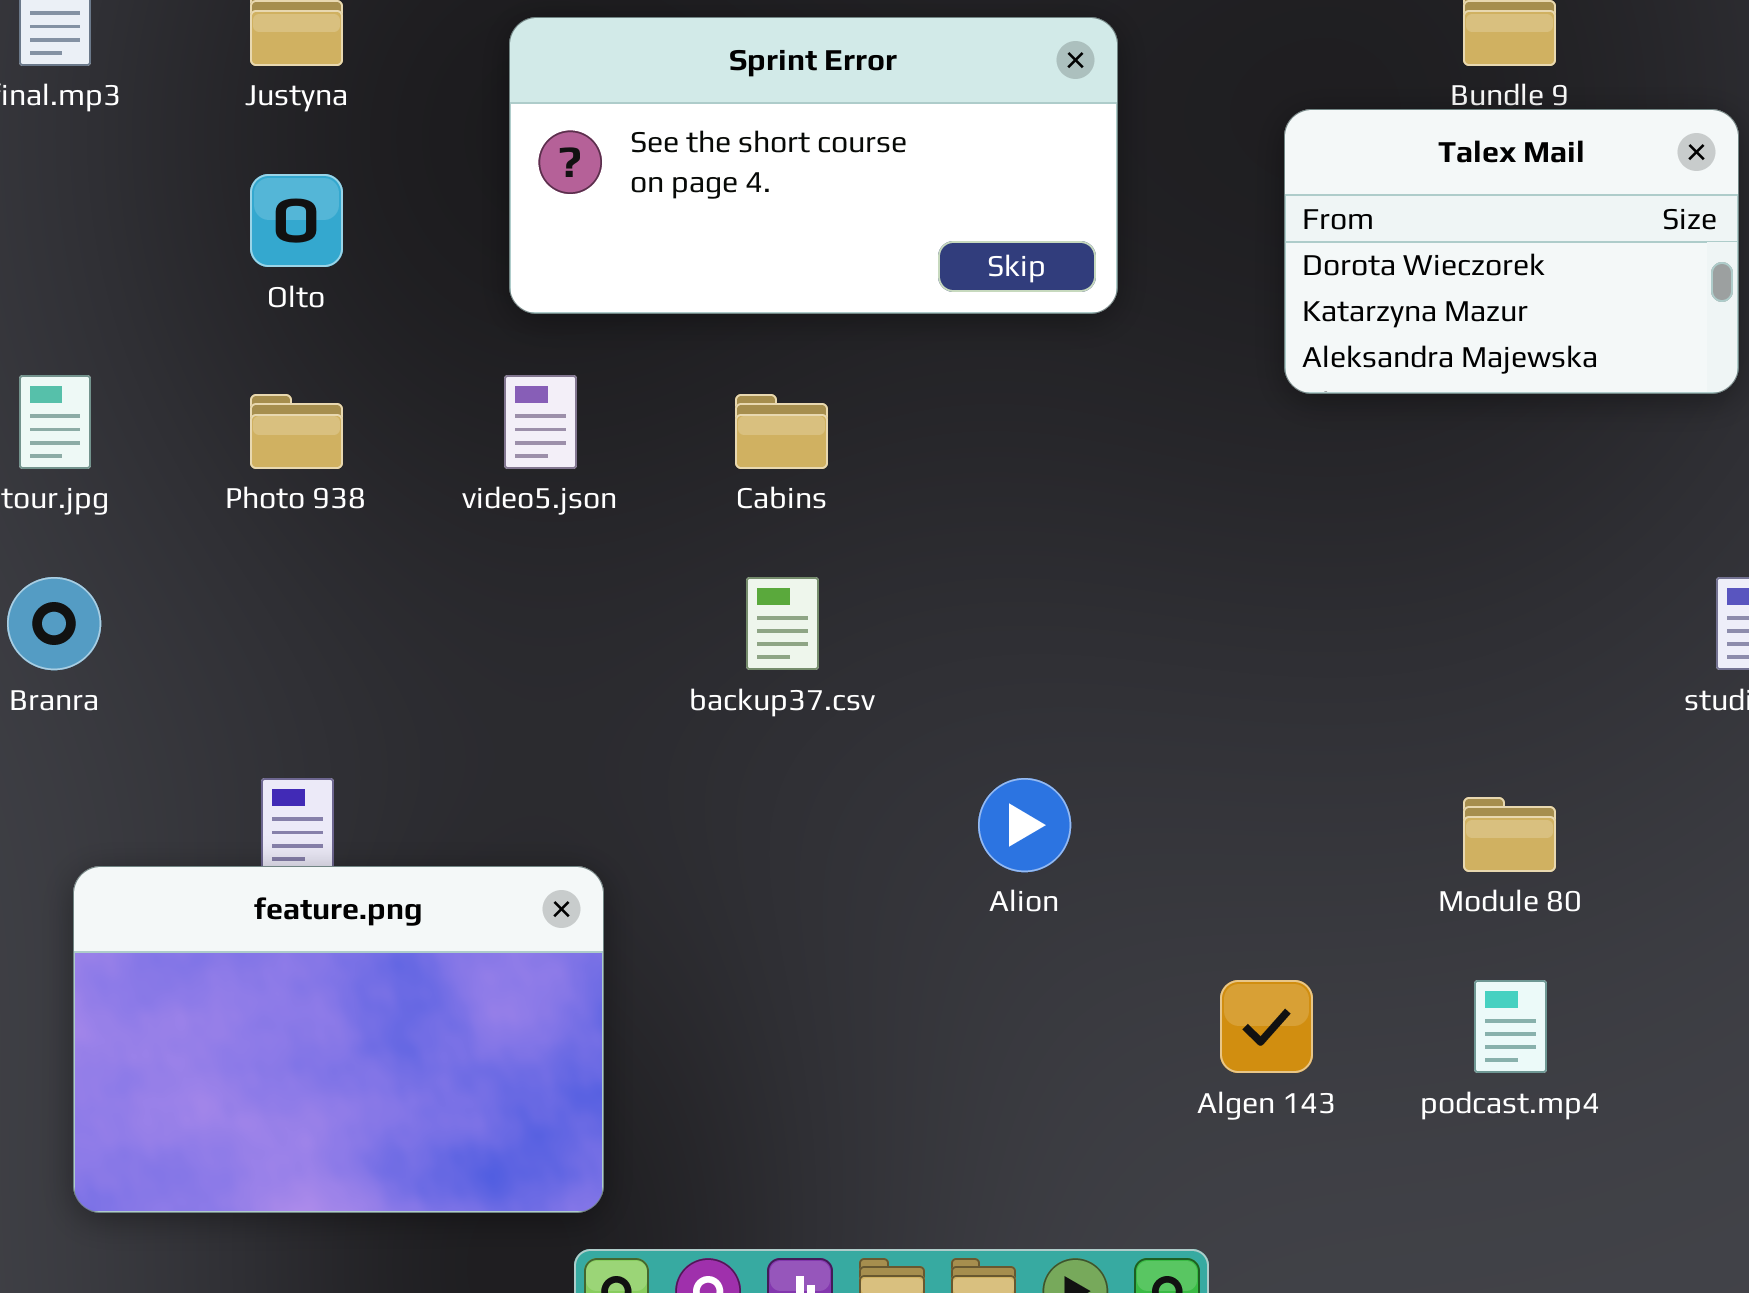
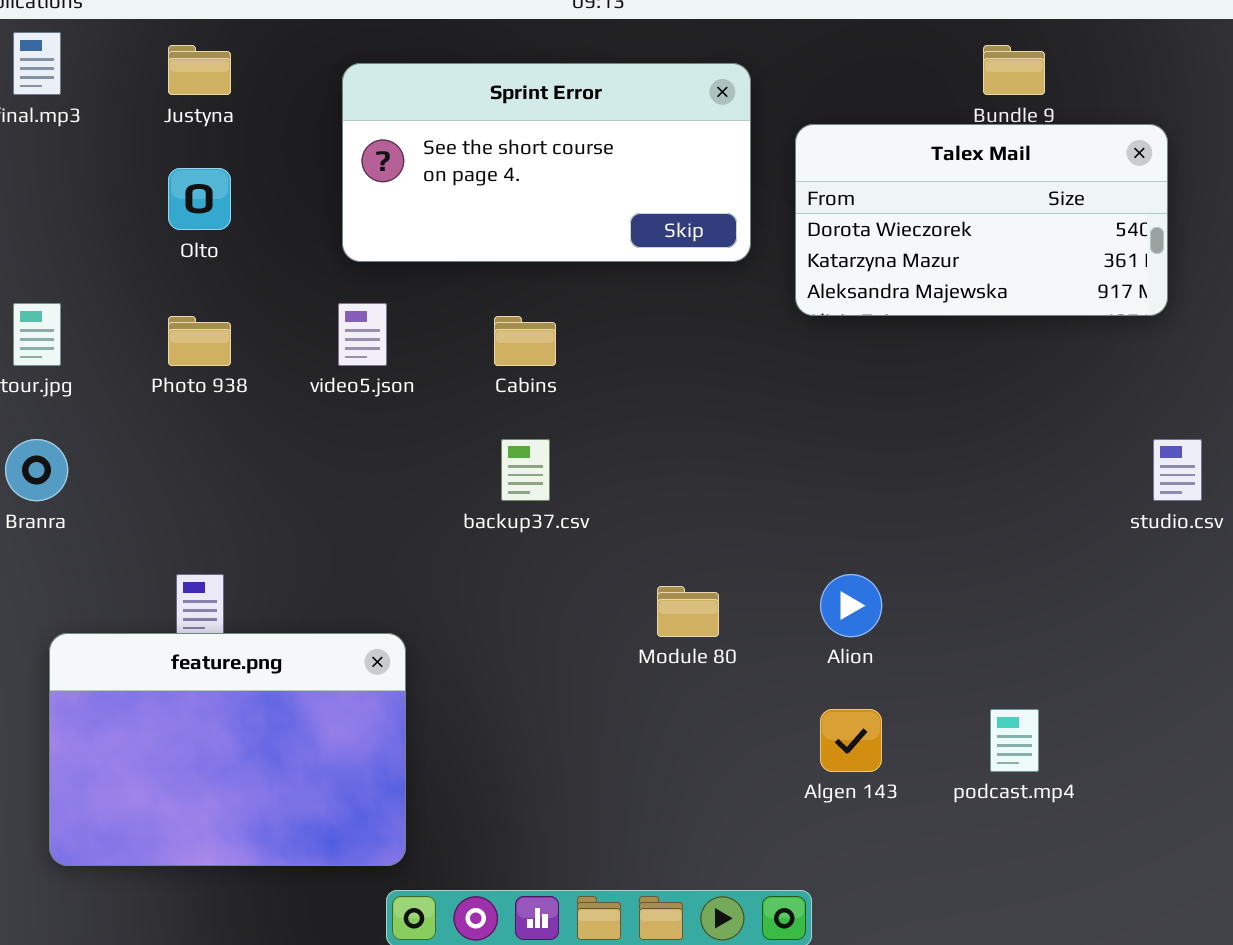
Talex Mail: [1284,109,1739,394] -> [795,124,1168,316], resized
Alion: [978,778,1071,872] -> [820,574,882,637], moved
Module 80: [1463,797,1556,872] -> [657,586,719,637], moved

